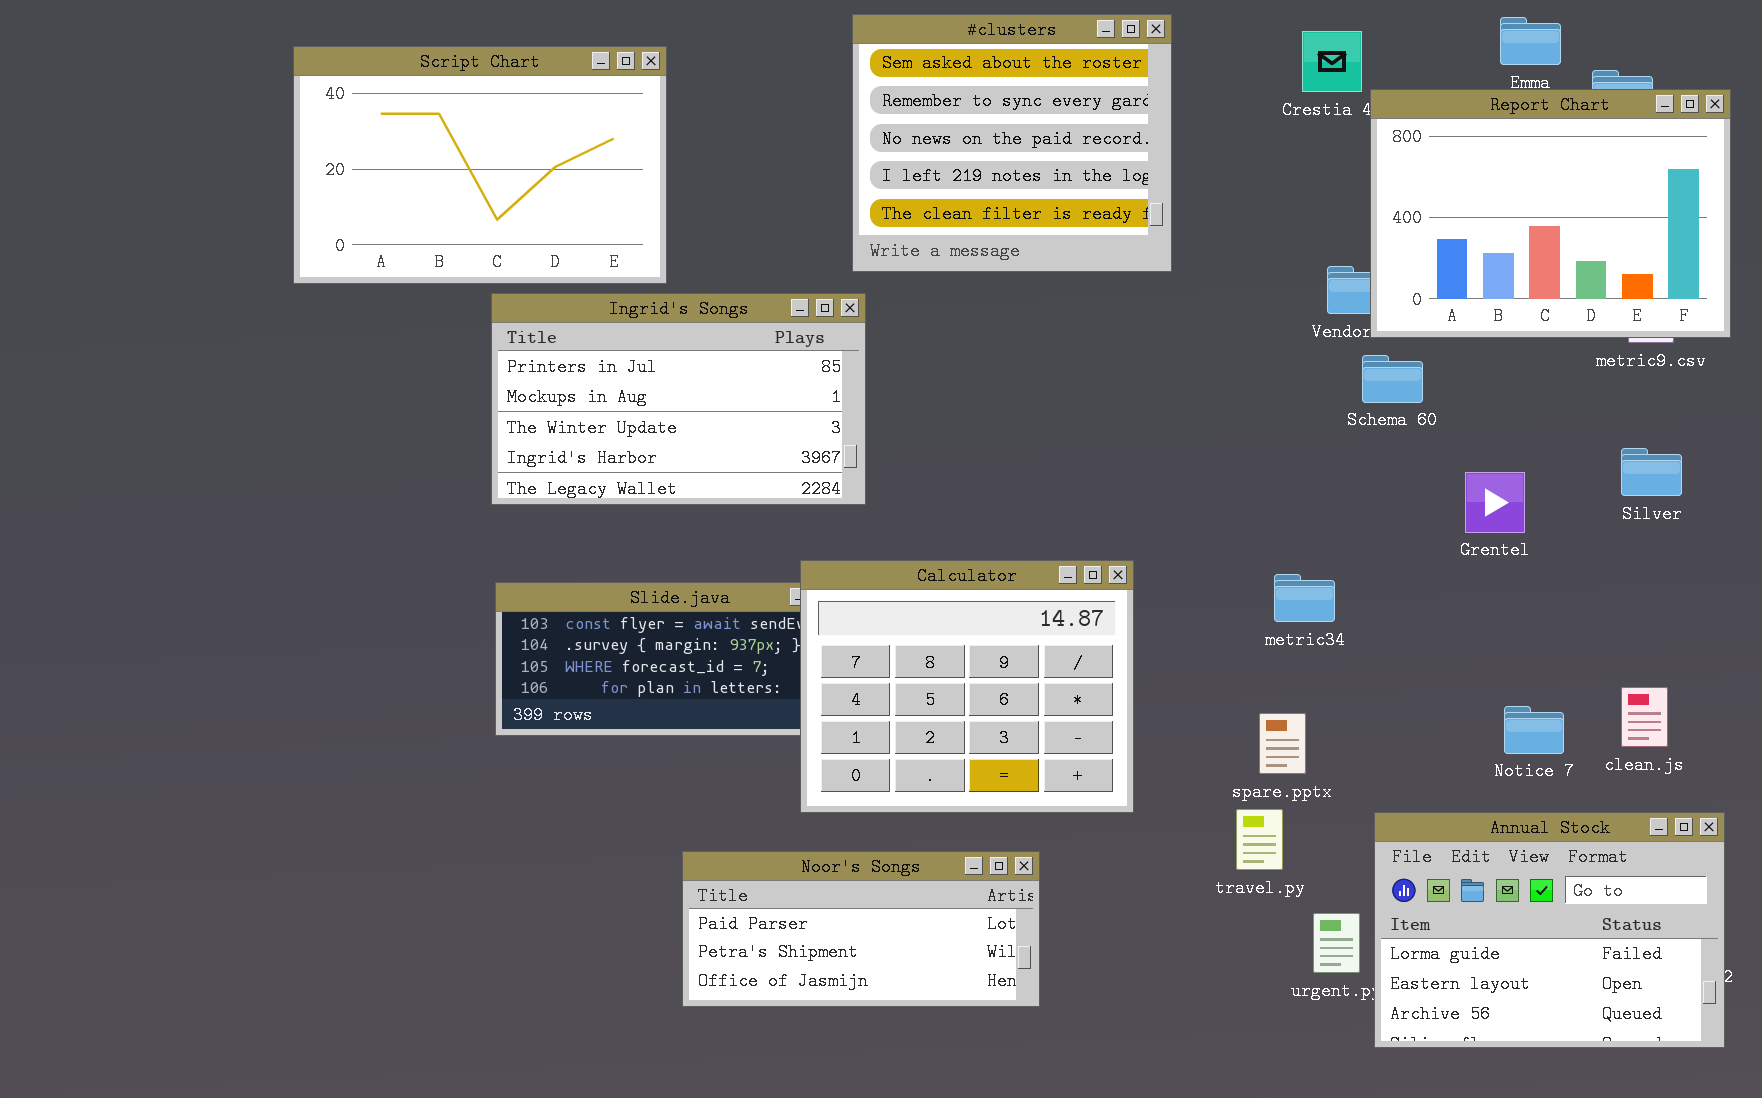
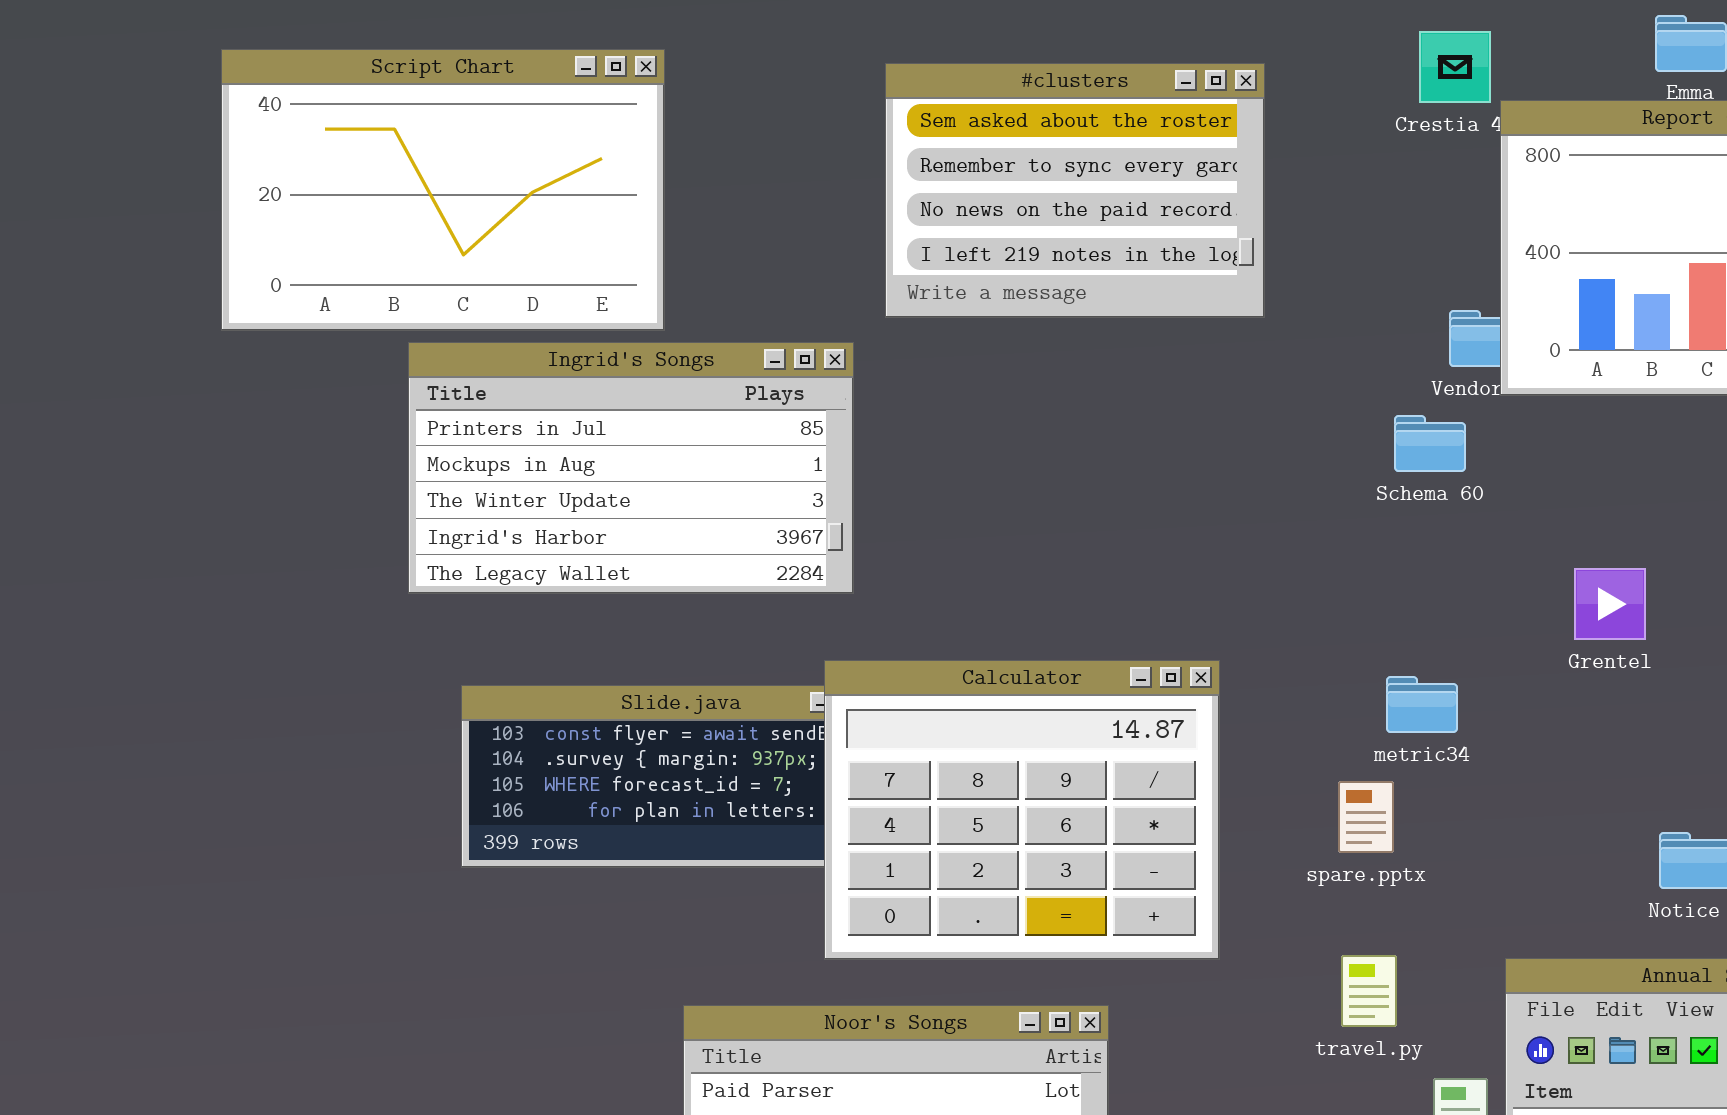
#clusters: [852,14,1172,272] -> [885,63,1265,318], resized
Ingrid's Songs: [491,293,866,505] -> [408,342,854,594], moved
Schema 60: [1362,355,1423,403] -> [1394,415,1466,472], moved
Grentel: [1465,472,1525,533] -> [1574,568,1646,640], moved
spare.pptx: [1259,713,1306,774] -> [1338,781,1394,853], moved

